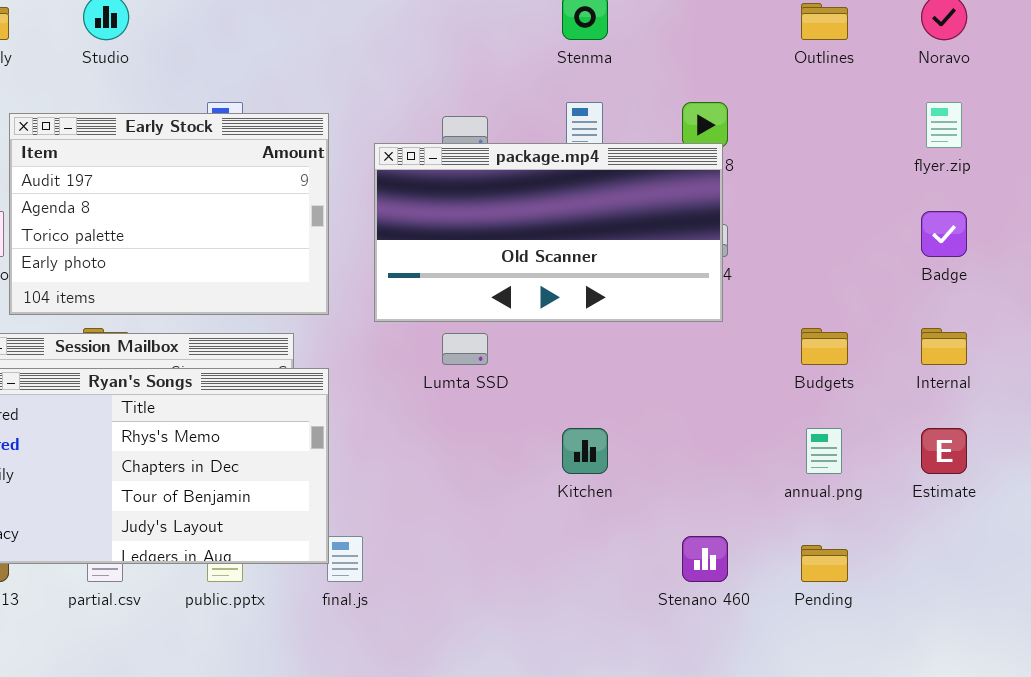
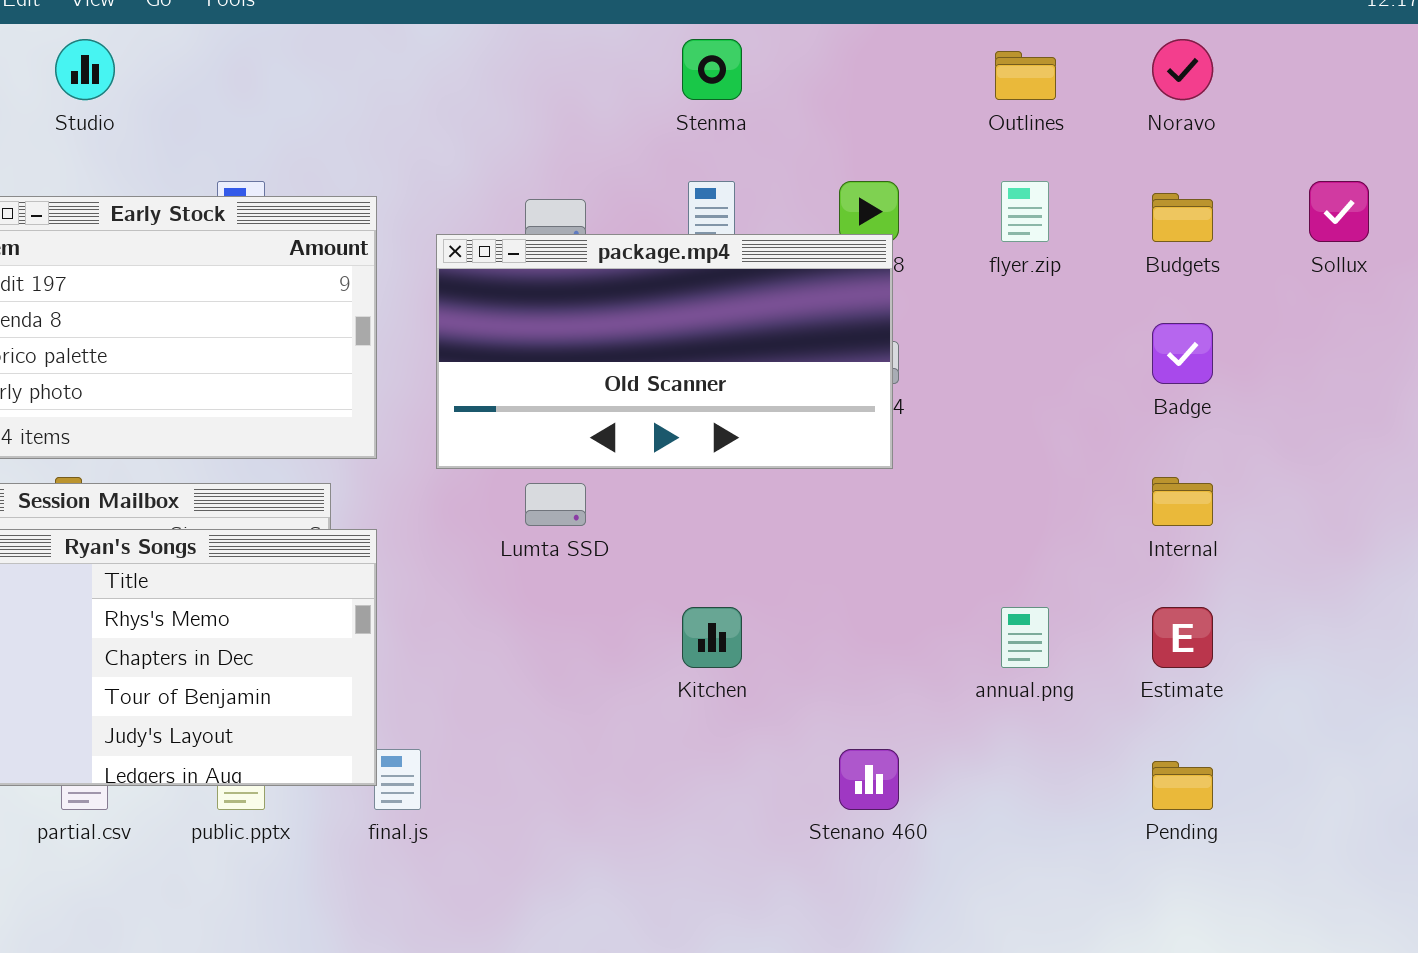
flyer.zip: [926,102,962,148] -> [1001,181,1049,242], moved
Budgets: [801,328,848,365] -> [1152,193,1213,242], moved
Pending: [801,545,848,582] -> [1152,761,1213,810], moved

